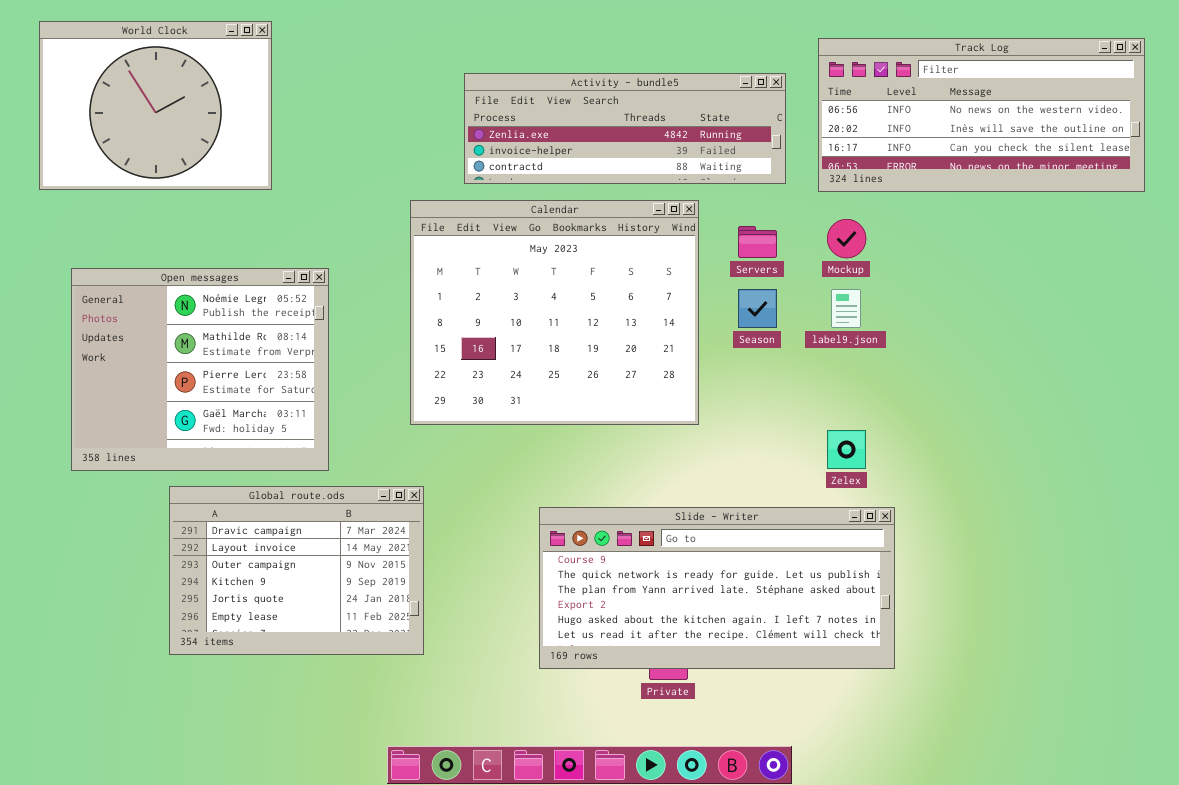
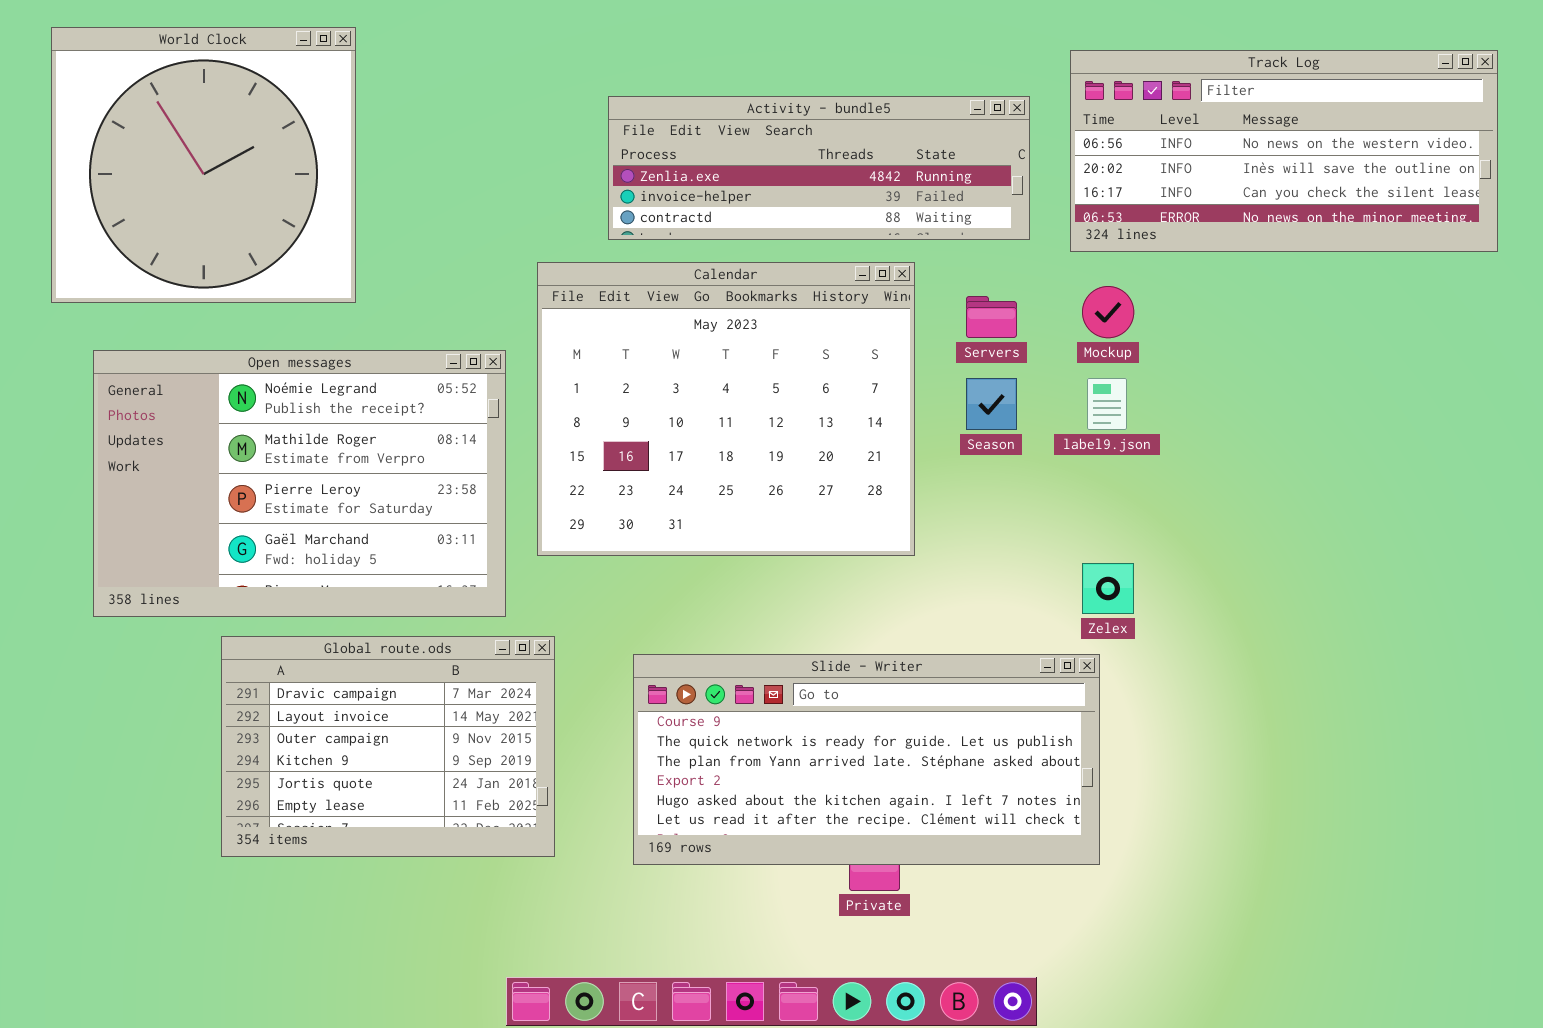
World Clock: [39,21,272,190] -> [51,27,356,303], resized
Open messages: [71,268,329,471] -> [93,350,506,617], resized
Slide - Writer: [539,507,895,669] -> [633,654,1100,865], moved

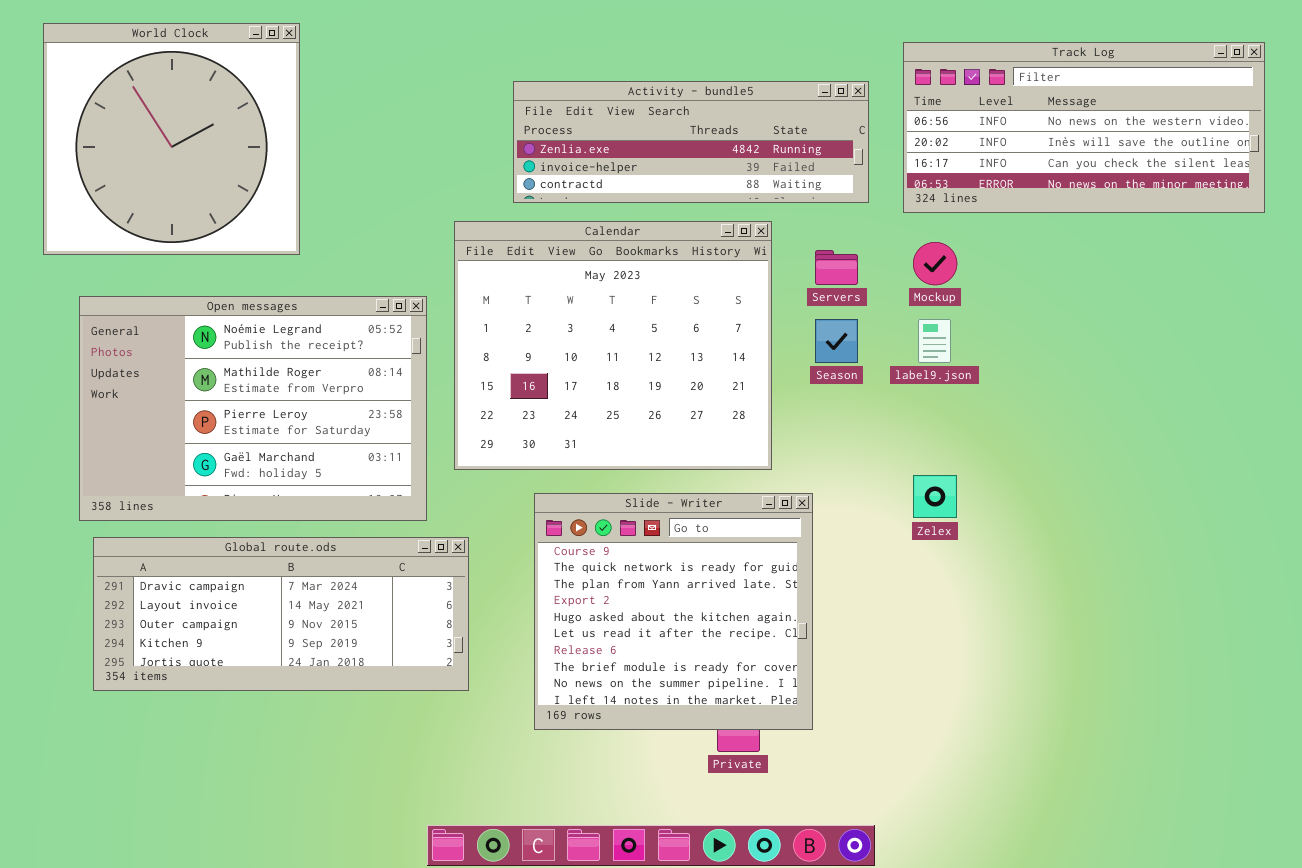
Global route.ods: [221,636,555,857] -> [93,537,469,691], resized
Slide - Writer: [633,654,1100,865] -> [534,493,813,730], resized

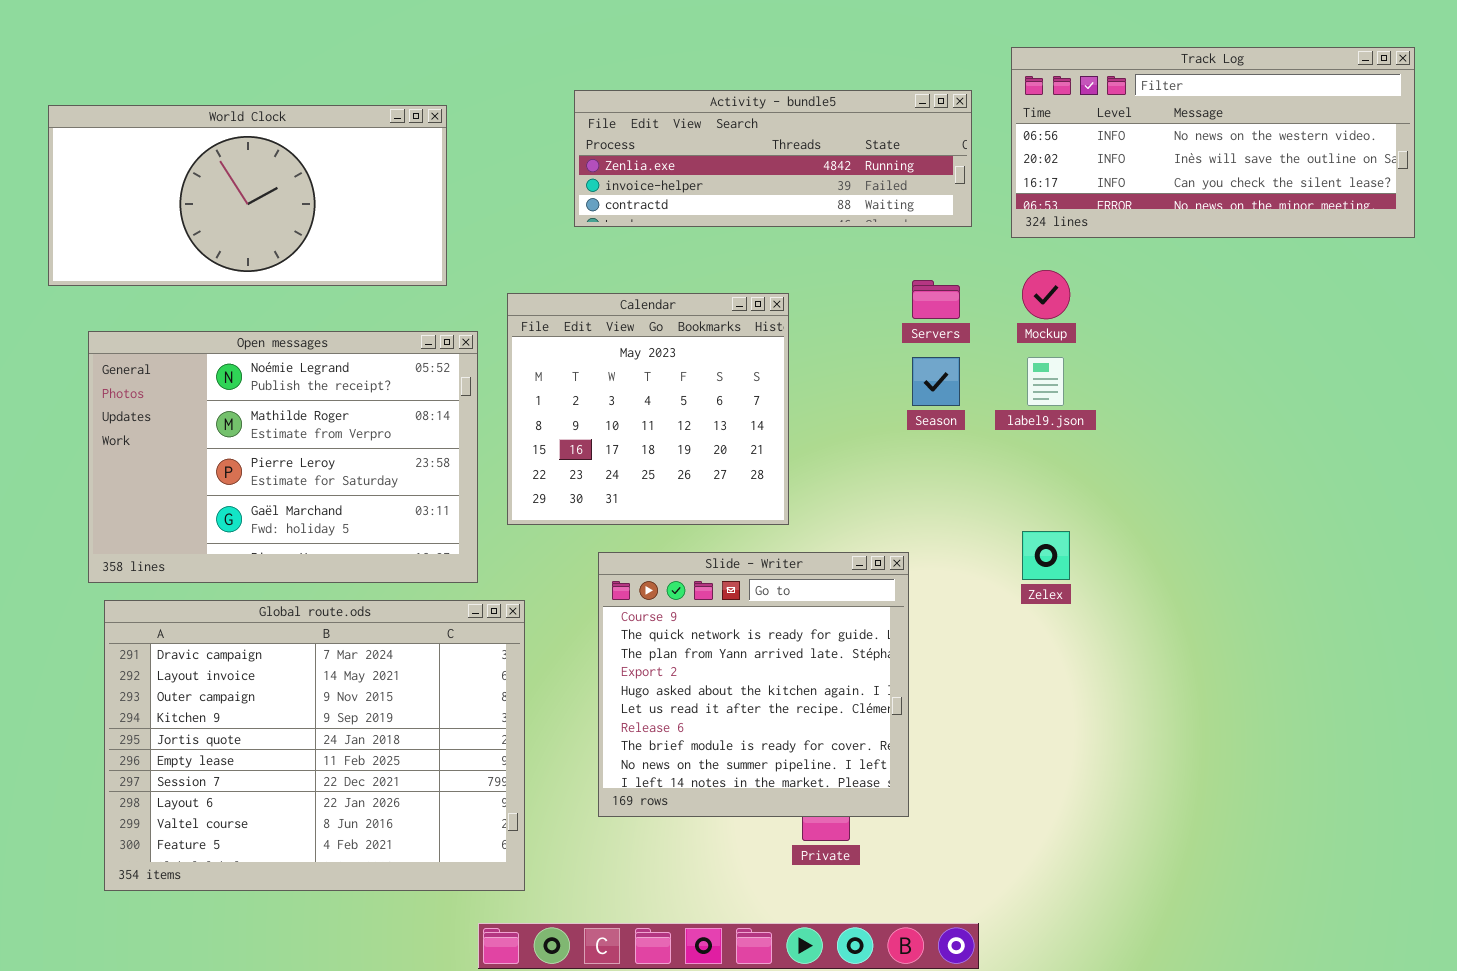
World Clock: [43,23,300,255] -> [48,105,447,286], resized
Calendar: [454,221,772,470] -> [507,293,789,525], resized
Global route.ods: [93,537,469,691] -> [104,600,525,891], resized

